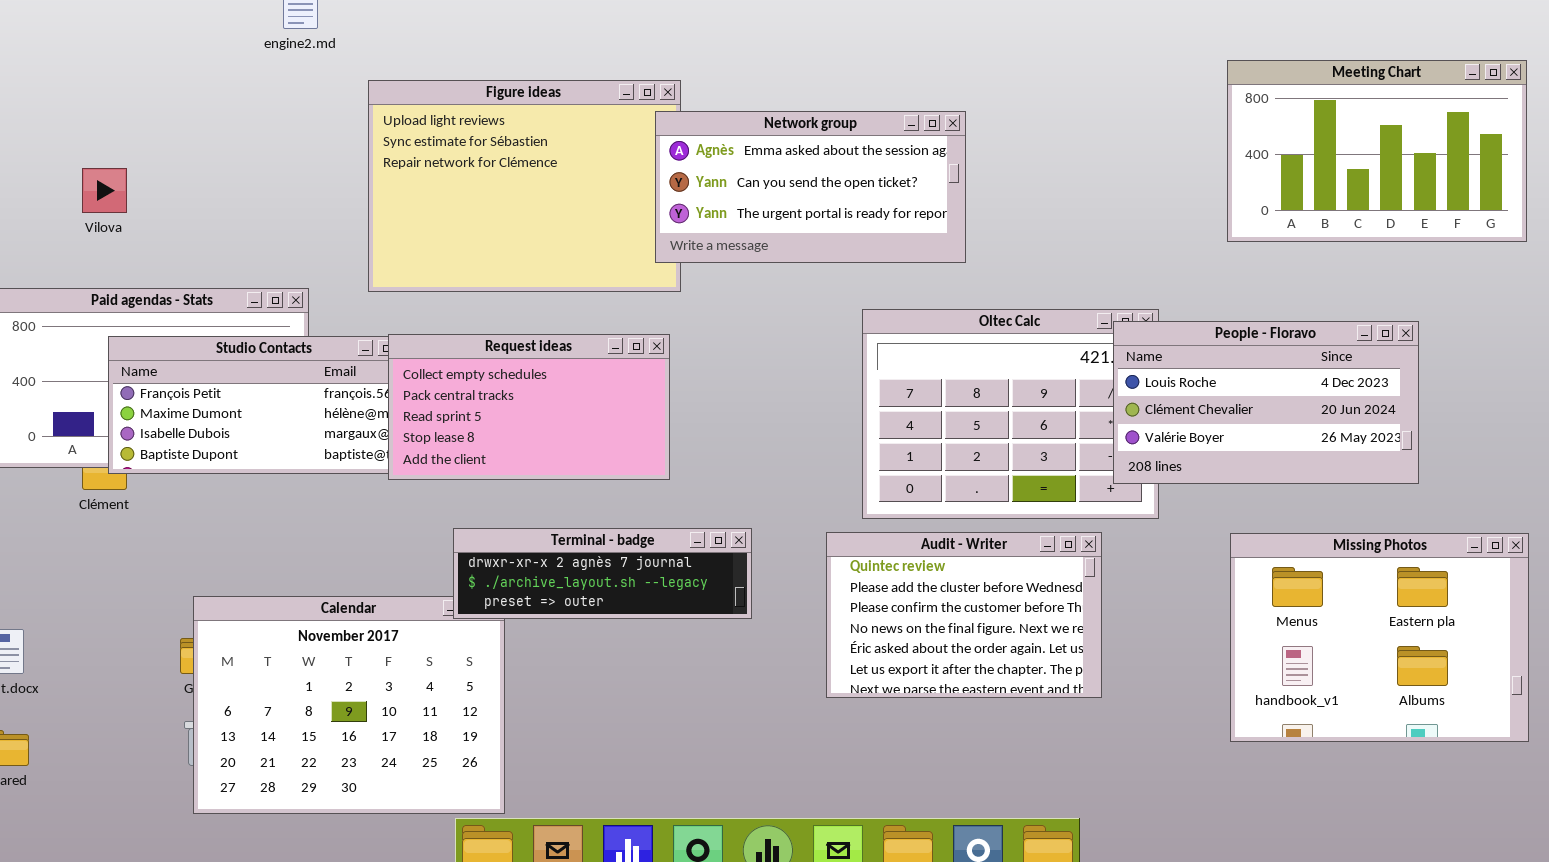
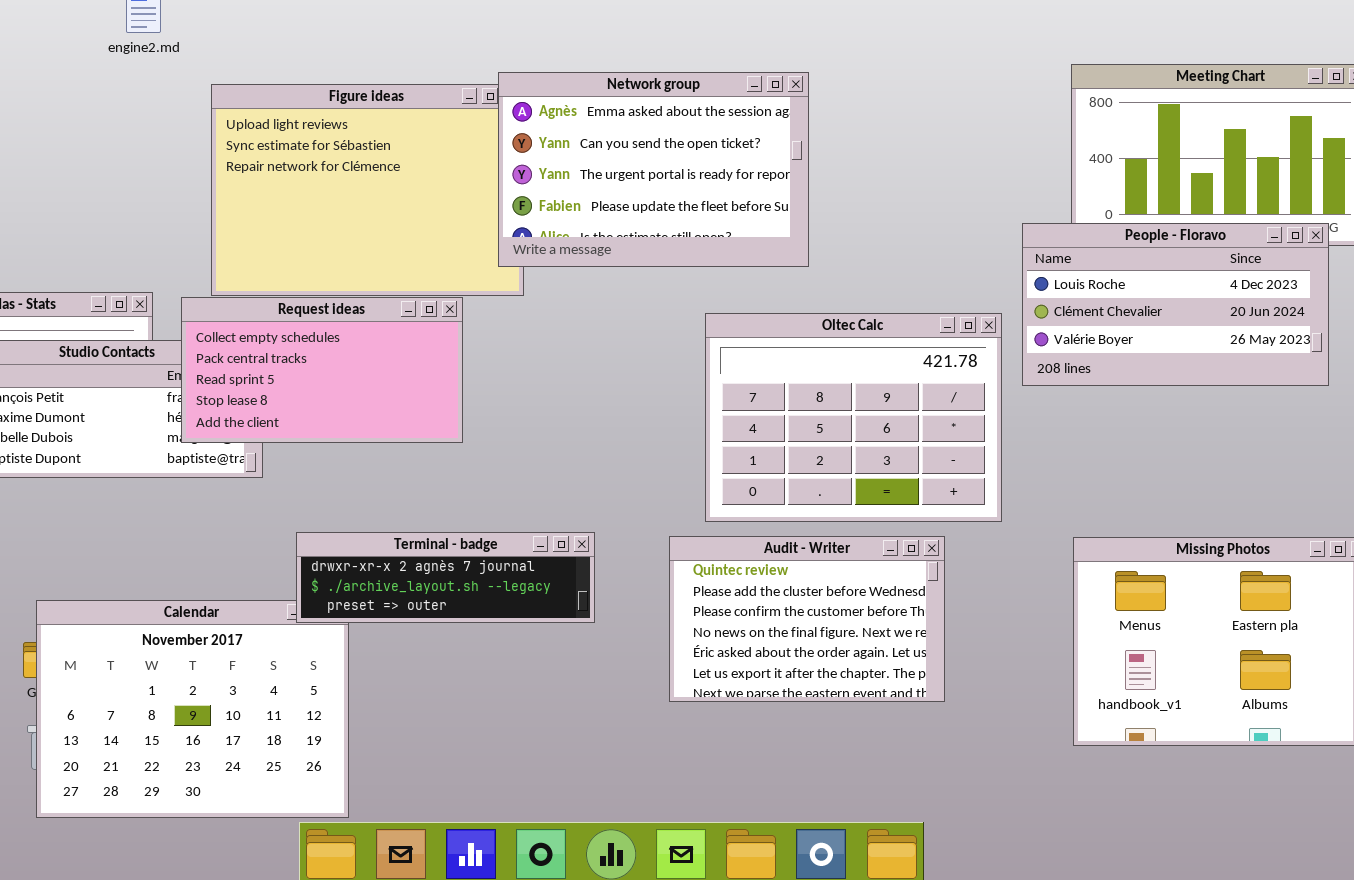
Network group: [655,111,966,263] -> [498,72,809,267], resized
People - Floravo: [1113,321,1419,484] -> [1022,223,1329,386], moved
Request ideas: [388,334,670,480] -> [181,297,463,443], moved

